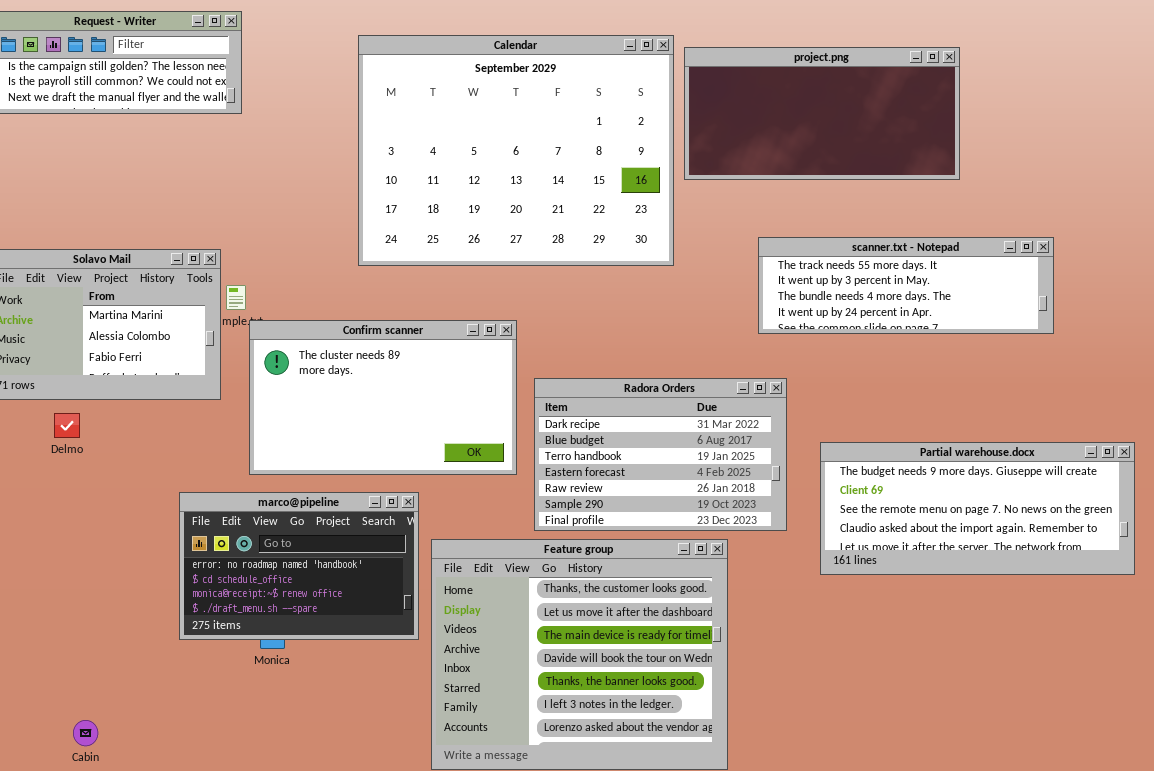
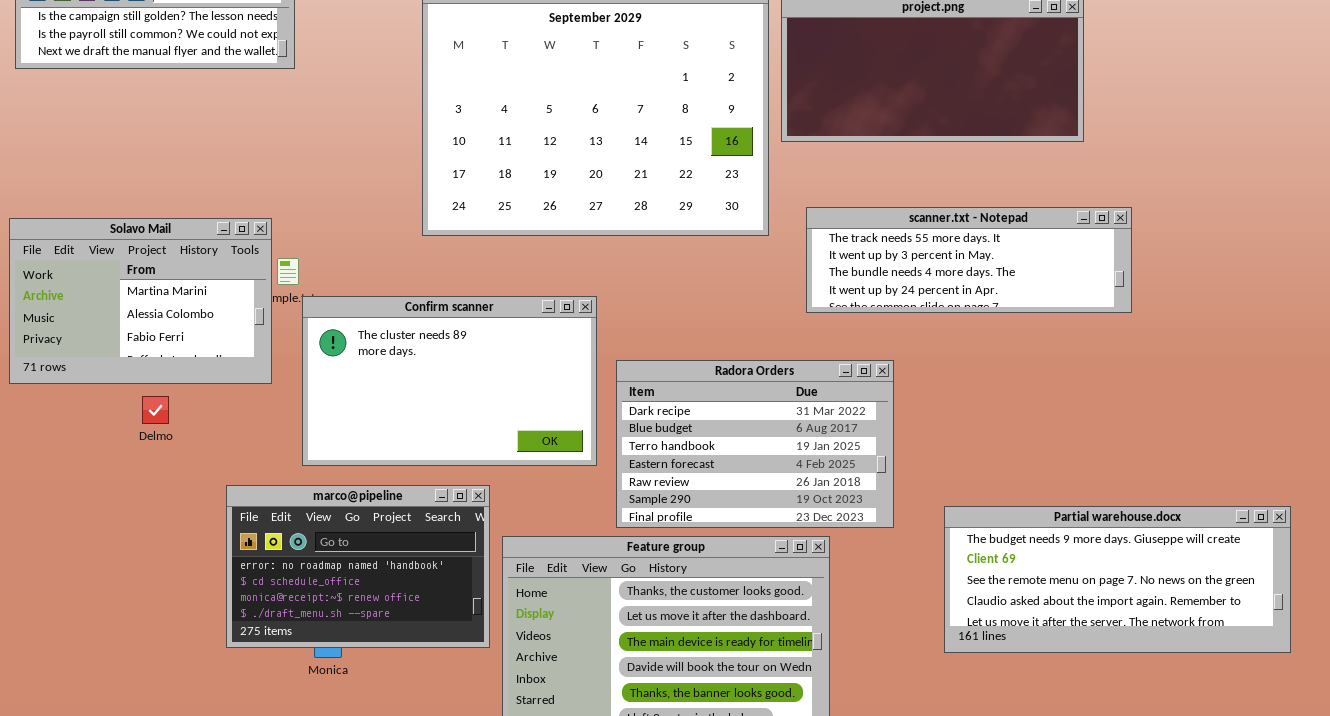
scanner.txt - Notepad: [758,237,1054,334] -> [806,207,1132,313], moved
Delmo: [54,413,80,438] -> [142,396,169,424], moved
Partial warehouse.docx: [820,442,1135,575] -> [944,506,1291,653], moved

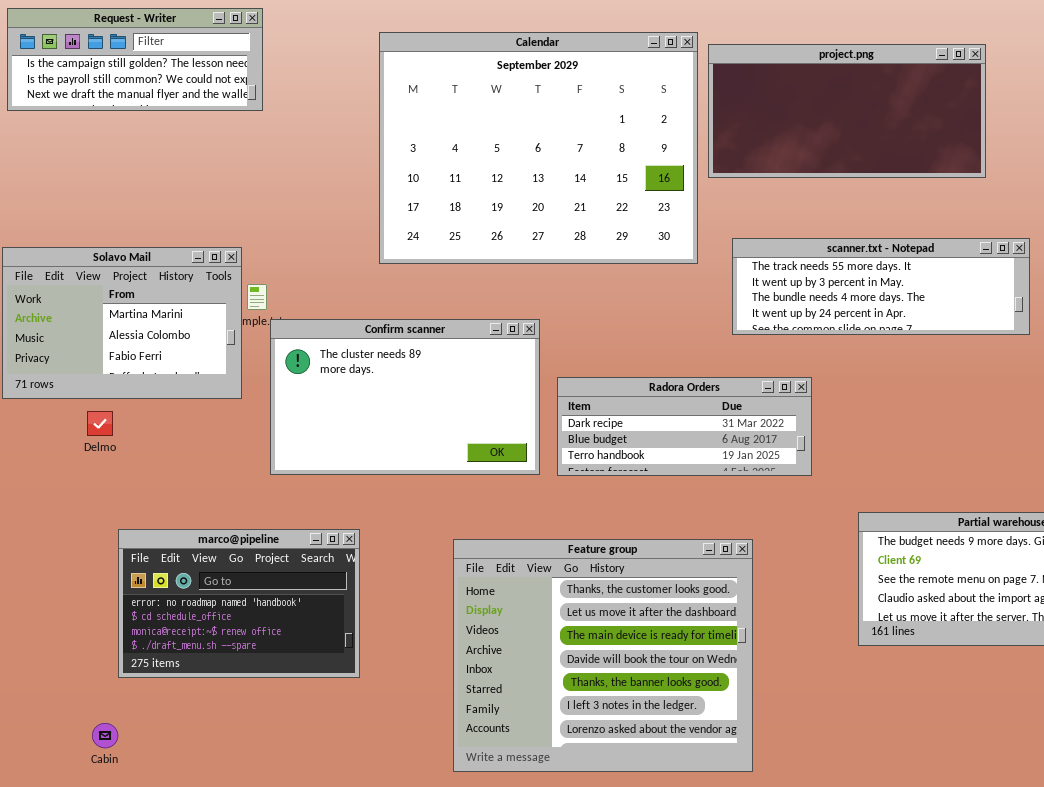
Radora Orders: [616,360,894,528] -> [557,377,812,476], resized
Delmo: [142,396,169,424] -> [87,411,113,436], moved
marco@pipeline: [226,485,490,648] -> [118,529,360,678], moved

